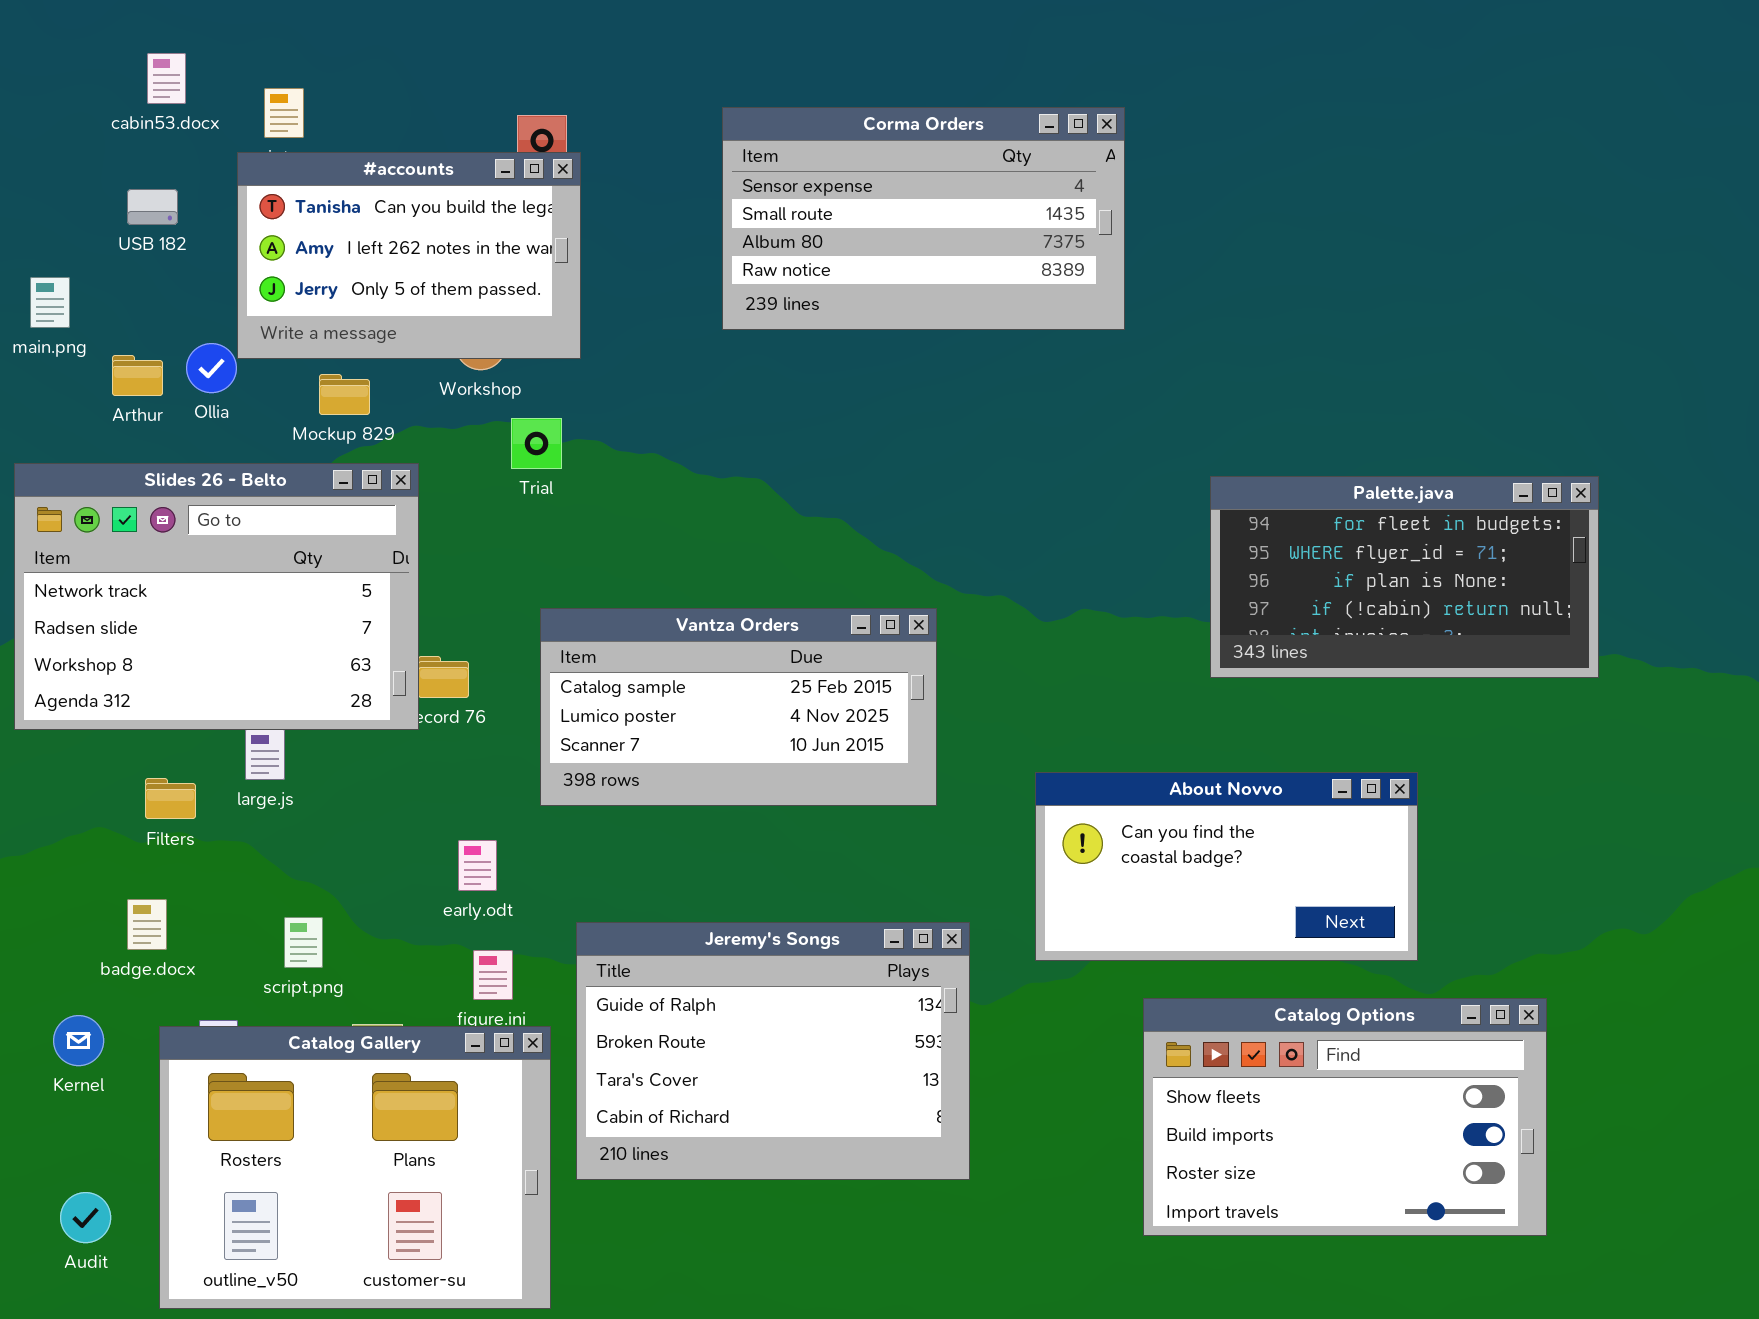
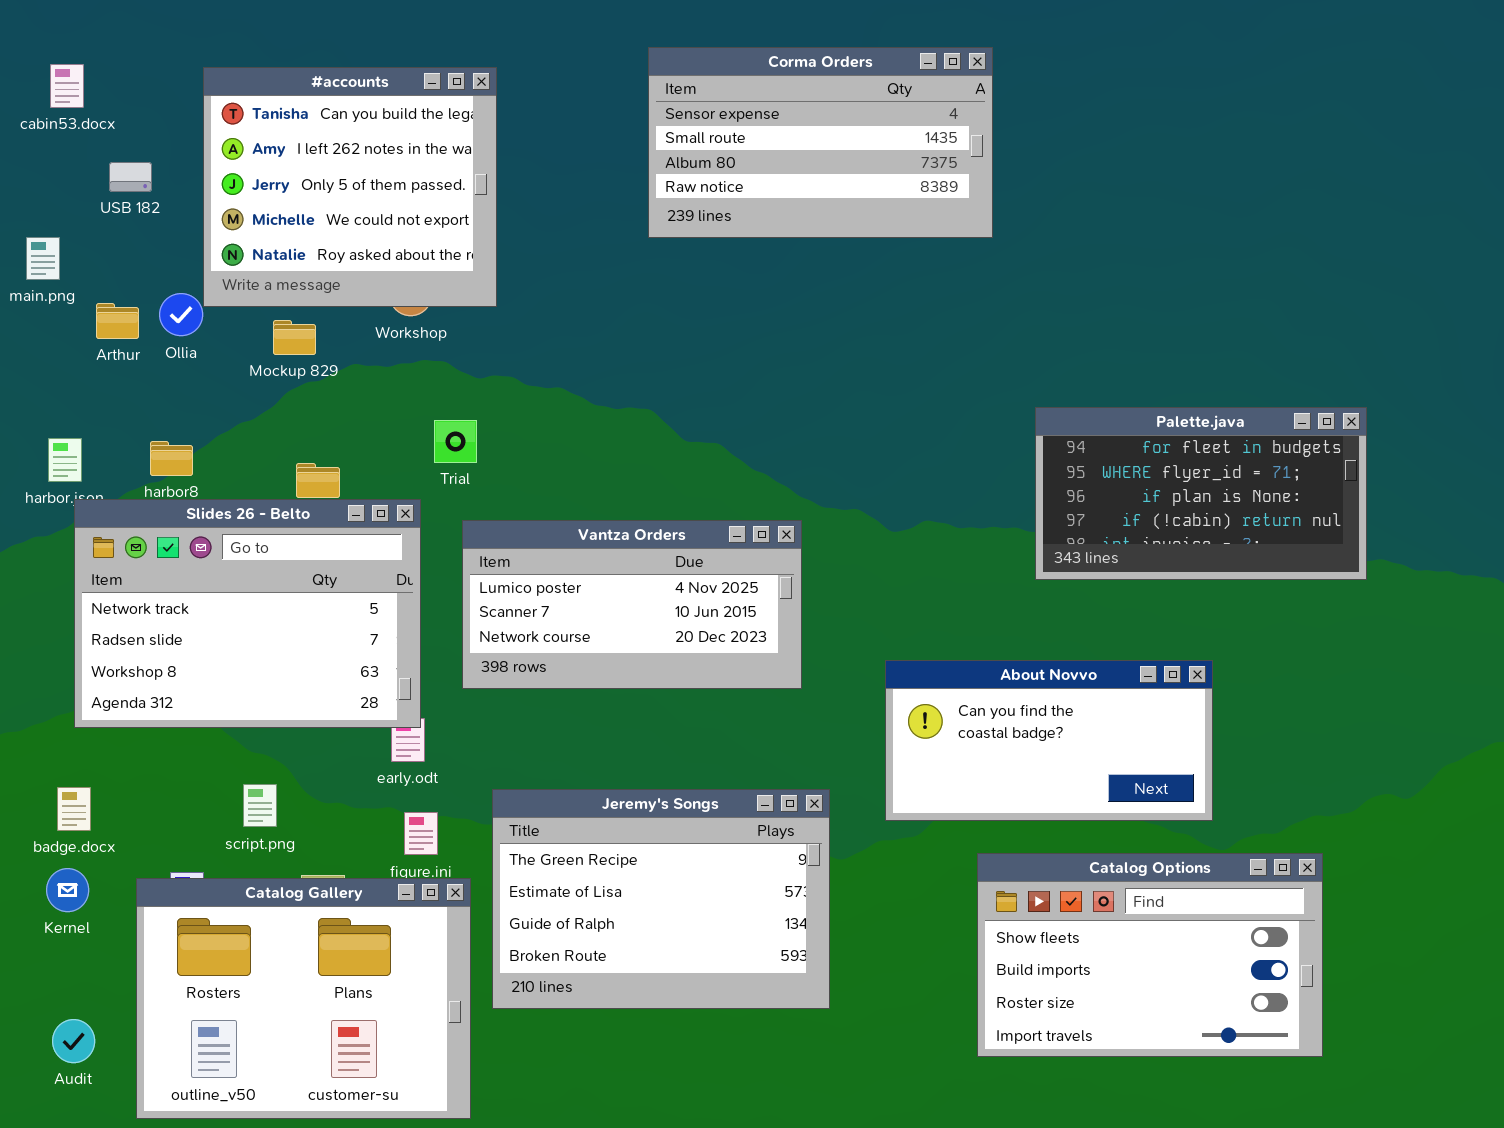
cabin53.docx: [147,53,186,104] -> [50,64,84,108], moved
Corma Orders: [722,107,1125,330] -> [648,47,993,238], moved
#accounts: [237,152,581,359] -> [203,67,497,307], resized
Trial: [511,418,562,469] -> [434,420,477,463], moved
Slides 26 - Belto: [14,463,419,730] -> [74,499,421,728], moved
Vantza Orders: [540,608,937,806] -> [462,520,802,689], scrolled down 1 row
badge.docx: [127,899,167,950] -> [57,787,91,831], moved
Jeremy's Songs: [576,922,970,1180] -> [492,789,830,1009], scrolled up 2 rows

